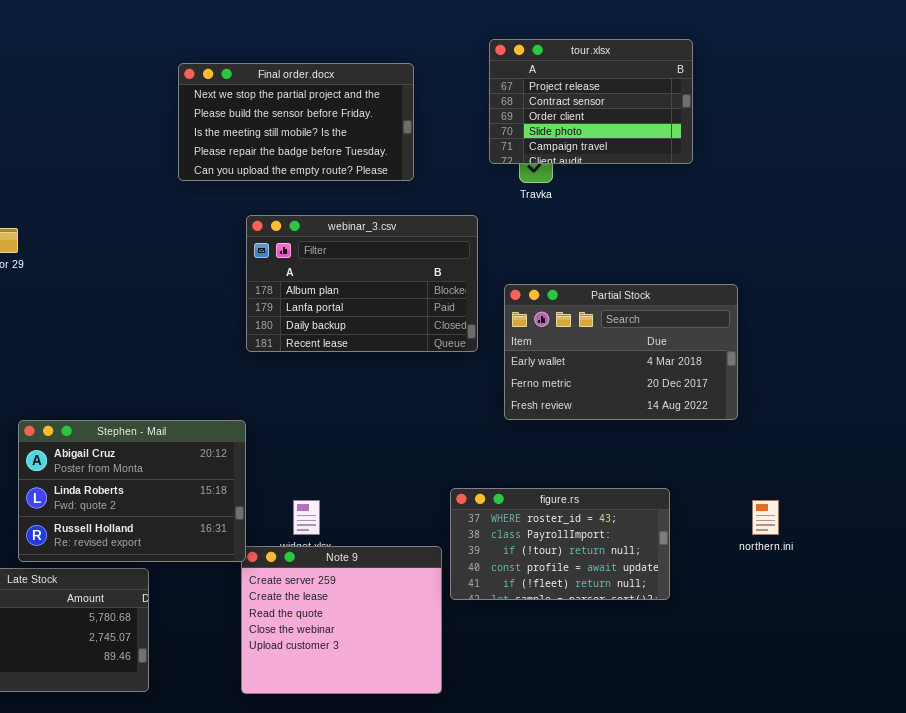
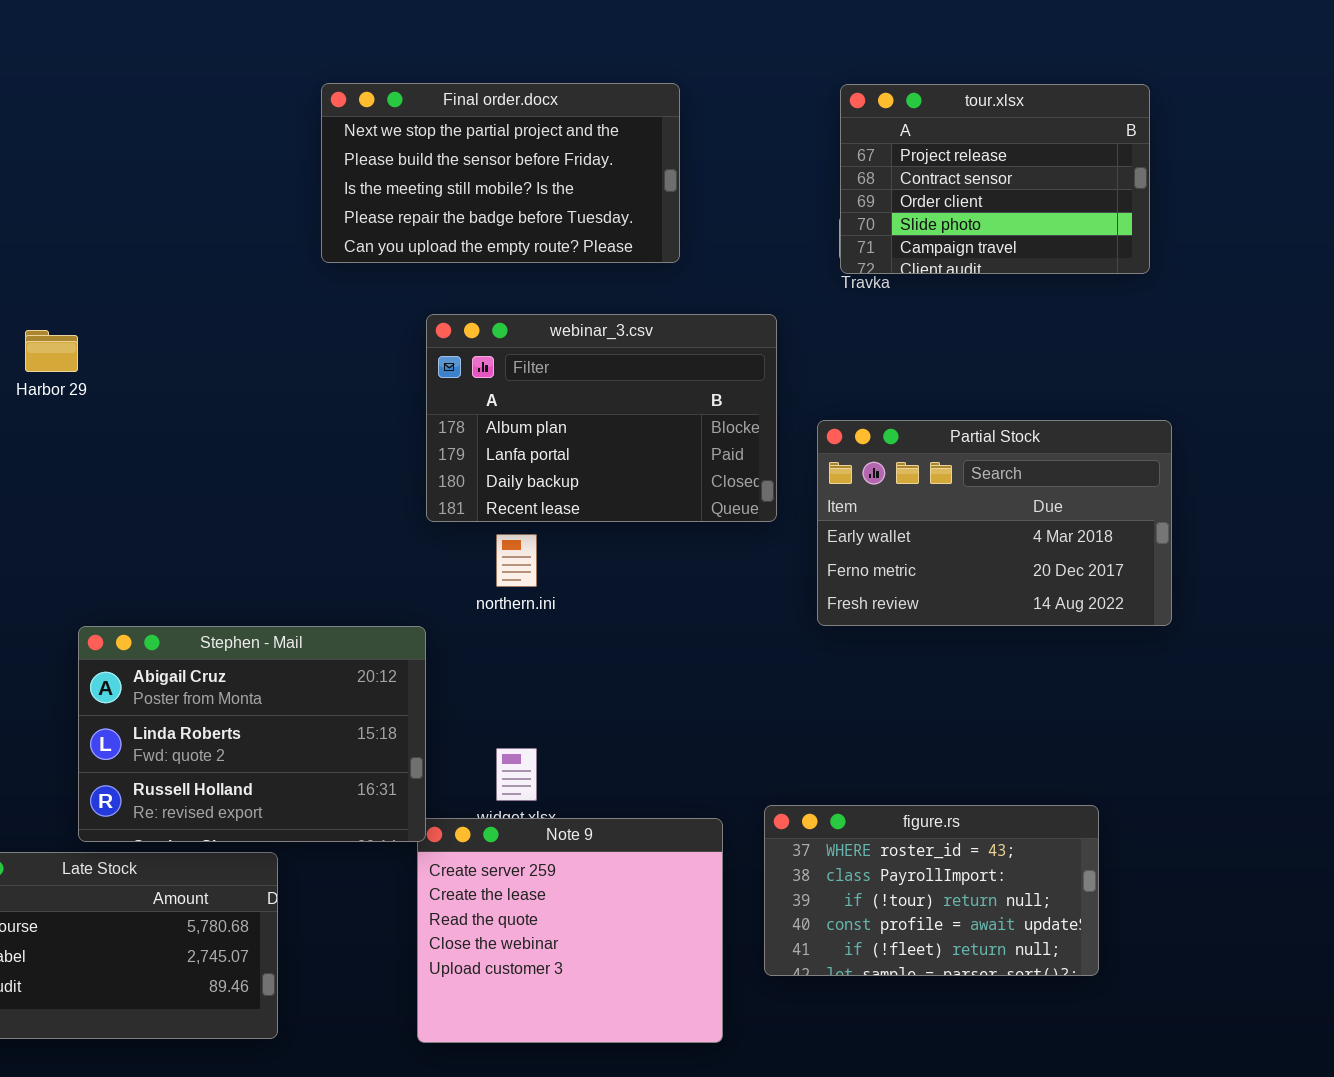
tour.xlsx: [489,39,693,164] -> [840,84,1150,274], moved
figure.rs: [450,488,670,600] -> [764,805,1099,976], moved
northern.ini: [752,500,779,535] -> [496,534,537,587], moved

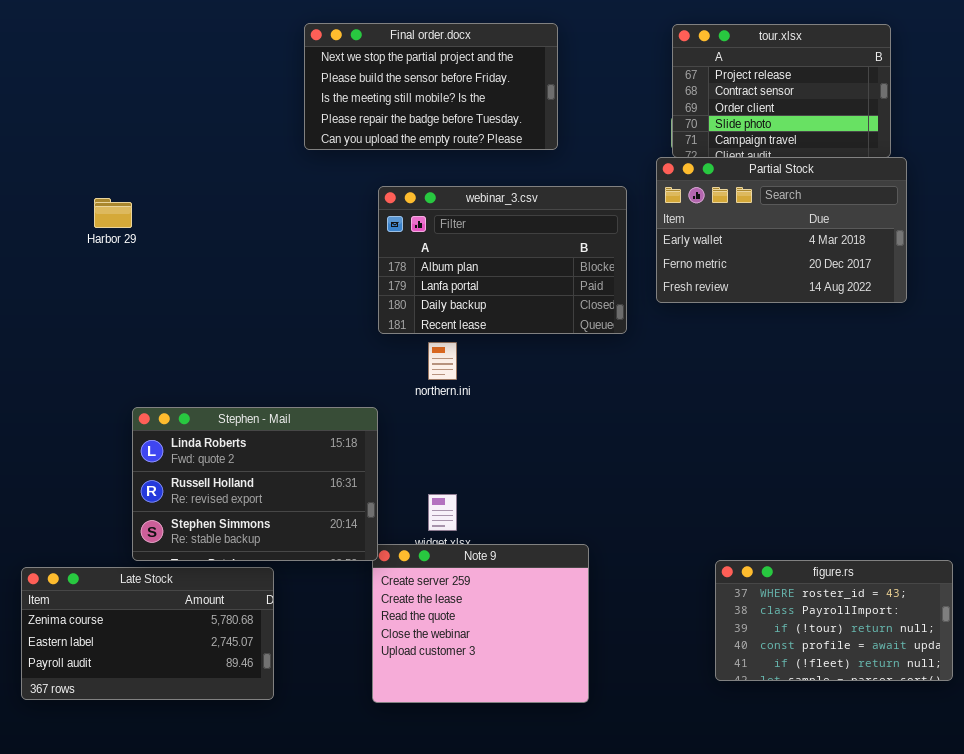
Partial Stock: [817,420,1172,626] -> [656,157,907,303], moved
Stephen - Mail: [78,626,426,842] -> [132,407,378,561], scrolled down 1 row
figure.rs: [764,805,1099,976] -> [715,560,953,681], moved

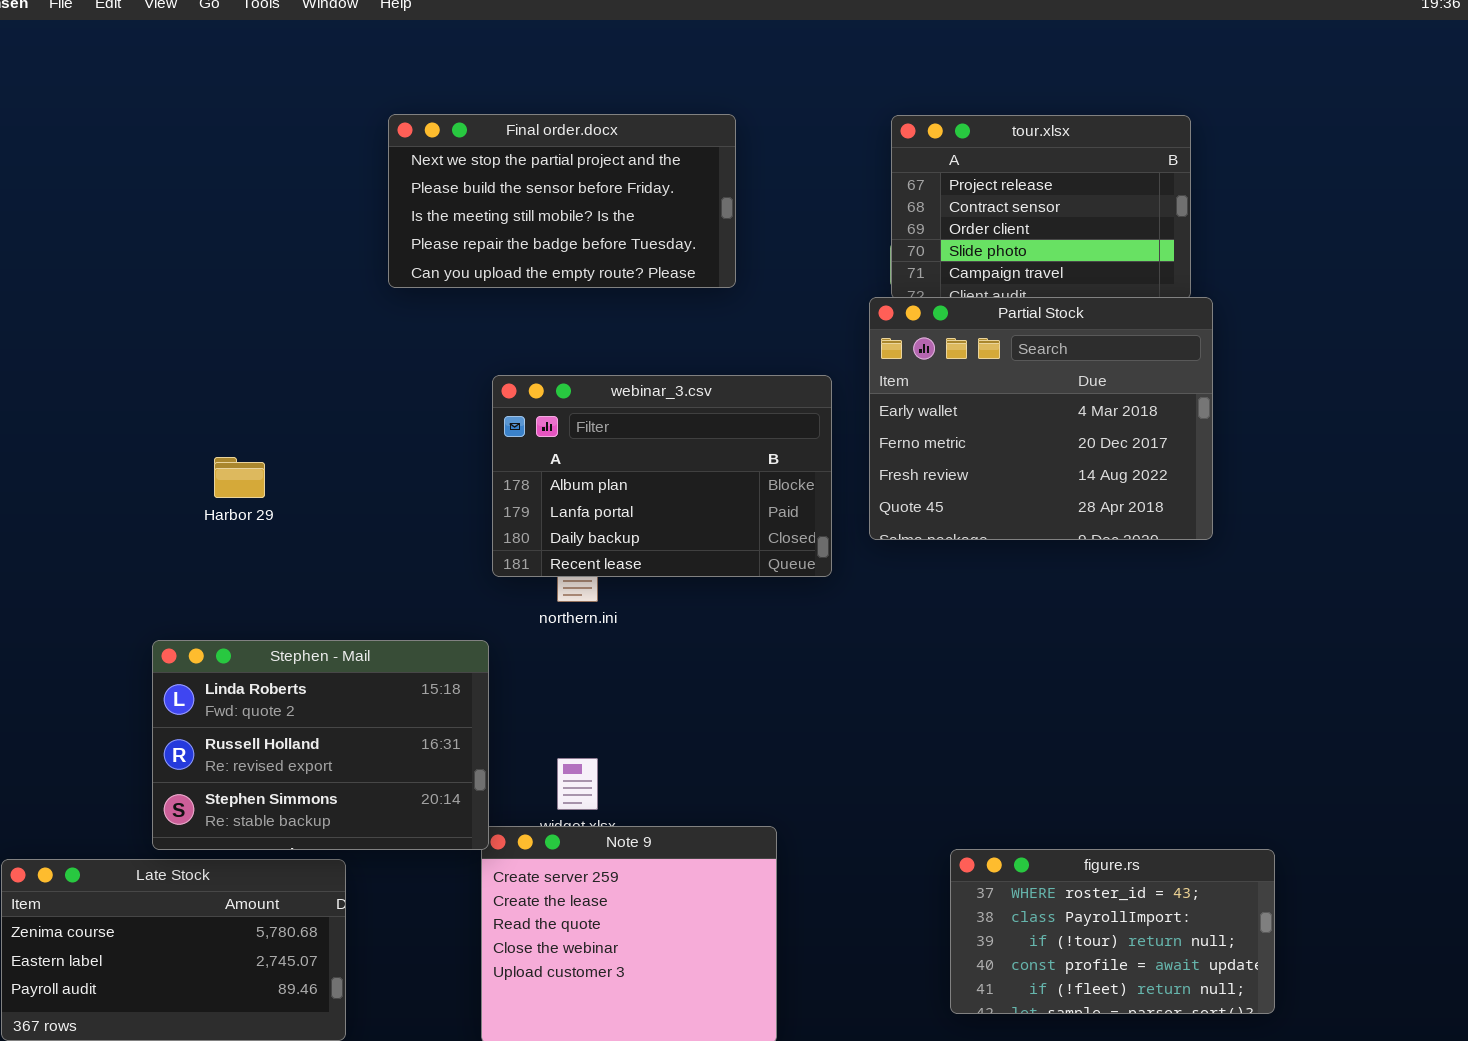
Partial Stock: [656,157,907,303] -> [869,297,1213,540], resized
webinar_3.csv: [378,186,627,334] -> [492,375,832,577], moved
Harbor 29: [94,198,132,228] -> [214,457,265,498], moved

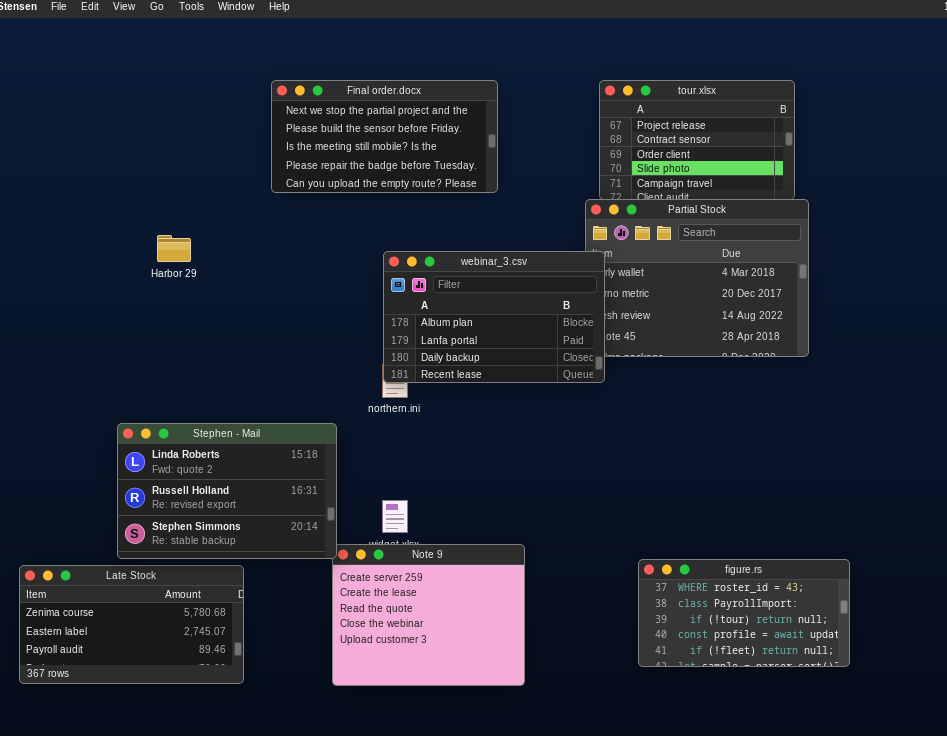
webinar_3.csv: [492,375,832,577] -> [383,251,605,383], moved
Harbor 29: [214,457,265,498] -> [157,235,191,262], moved

